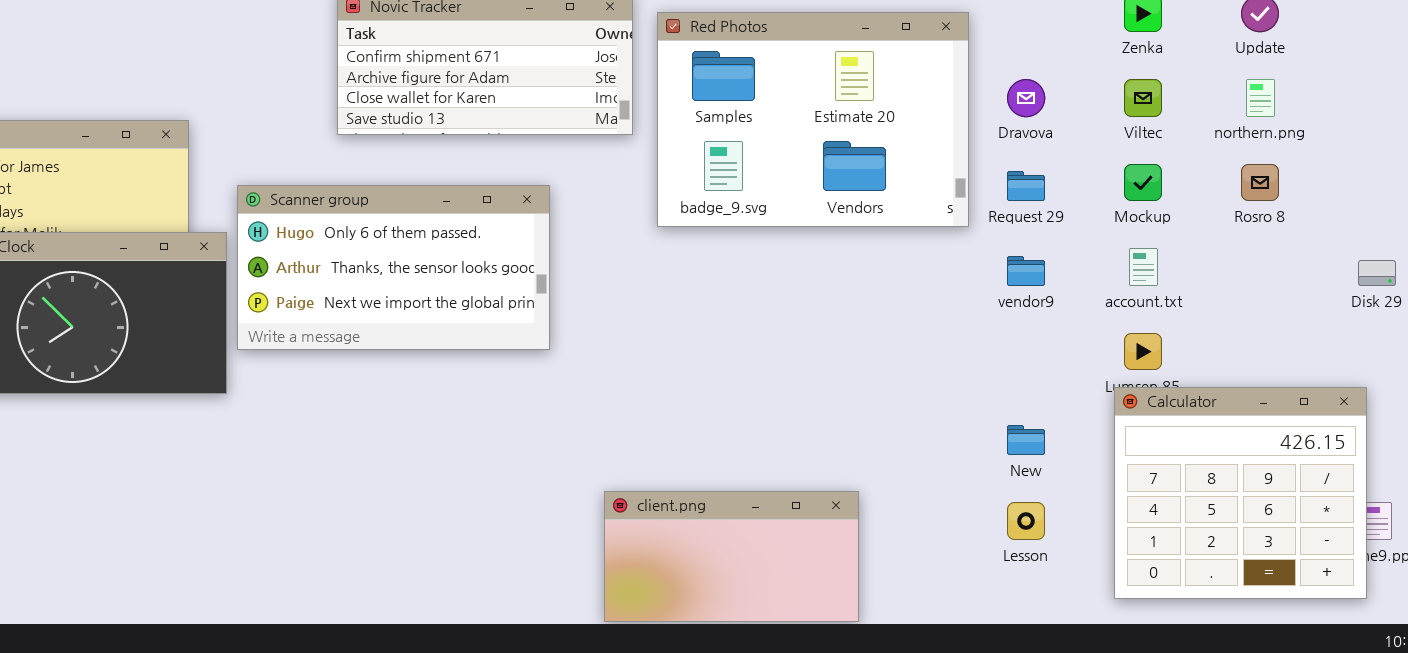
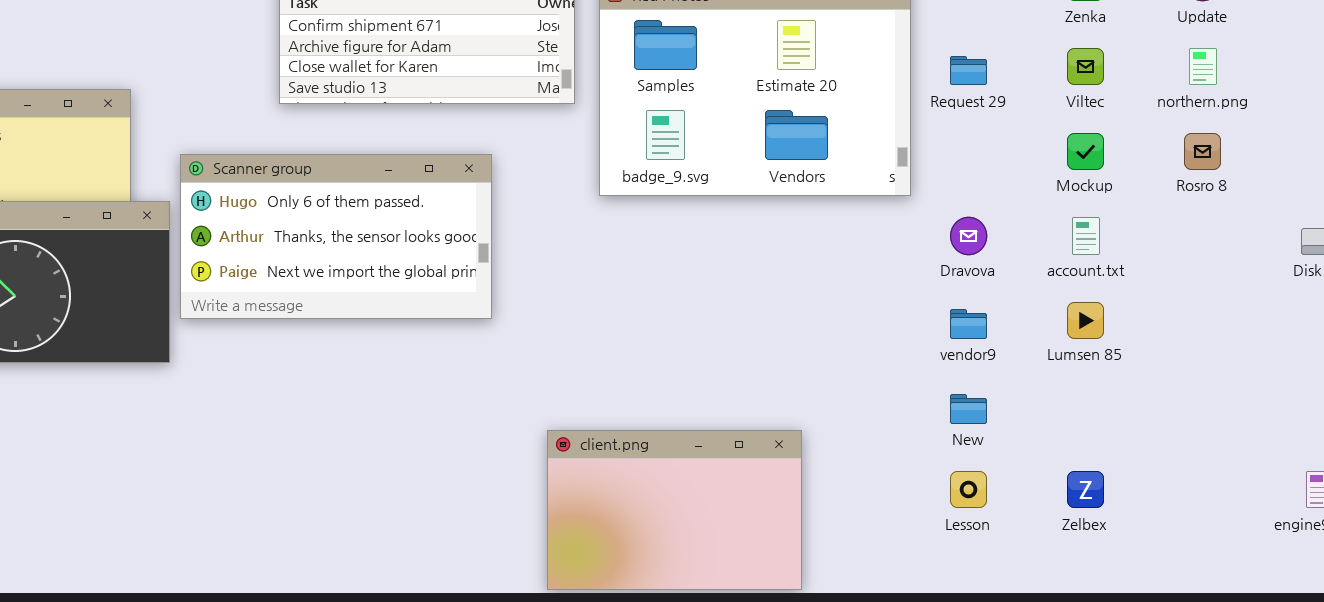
Dravova: [1007,79,1045,117] -> [950,217,987,255], moved
Request 29: [1007,171,1045,201] -> [950,56,987,85], moved
vendor9: [1007,256,1045,286] -> [950,309,987,339], moved
Calculator: [1114,387,1367,599] -> none, closed
client.png: [604,491,859,622] -> [547,430,802,590], resized

